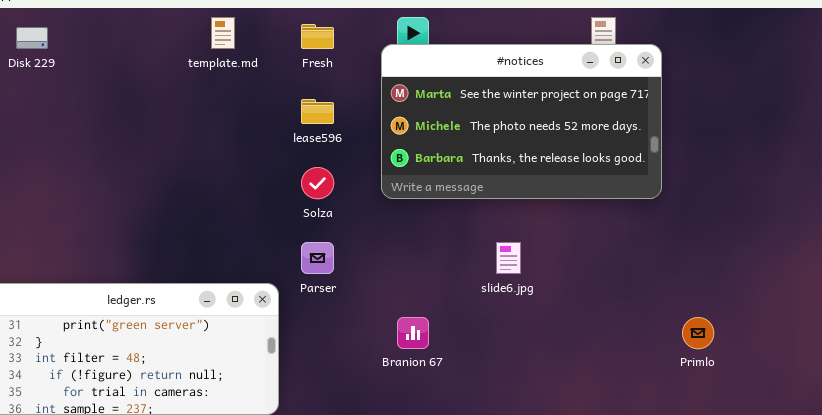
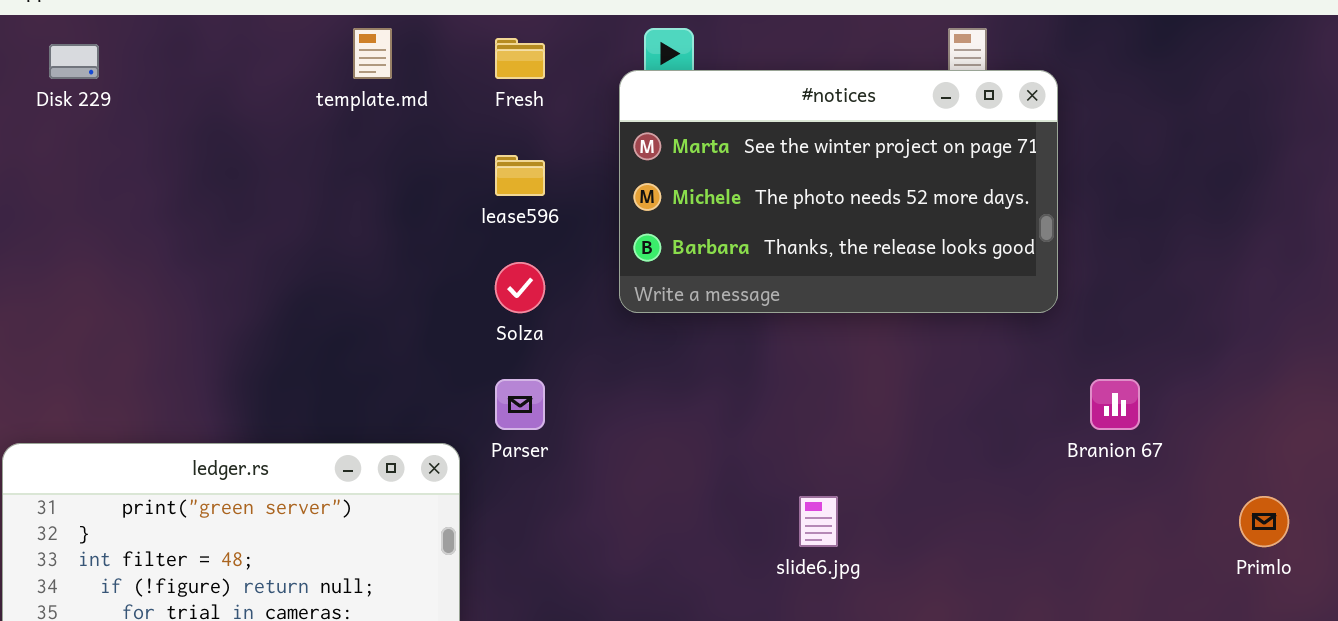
slide6.jpg: [496,242,521,274] -> [799,496,838,547], moved
Branion 67: [397,317,429,349] -> [1090,379,1140,430], moved
Primlo: [682,317,714,349] -> [1239,496,1289,547], moved

